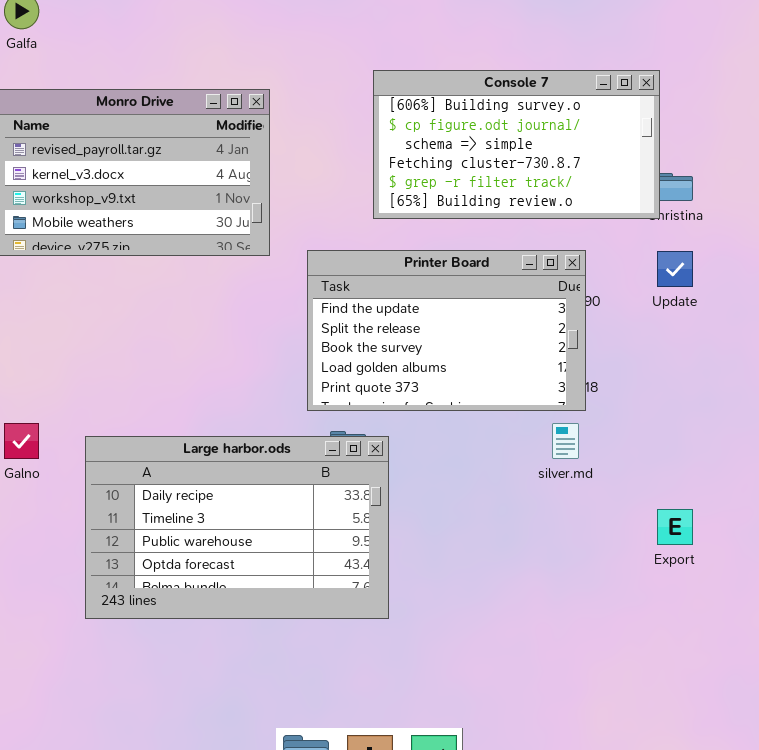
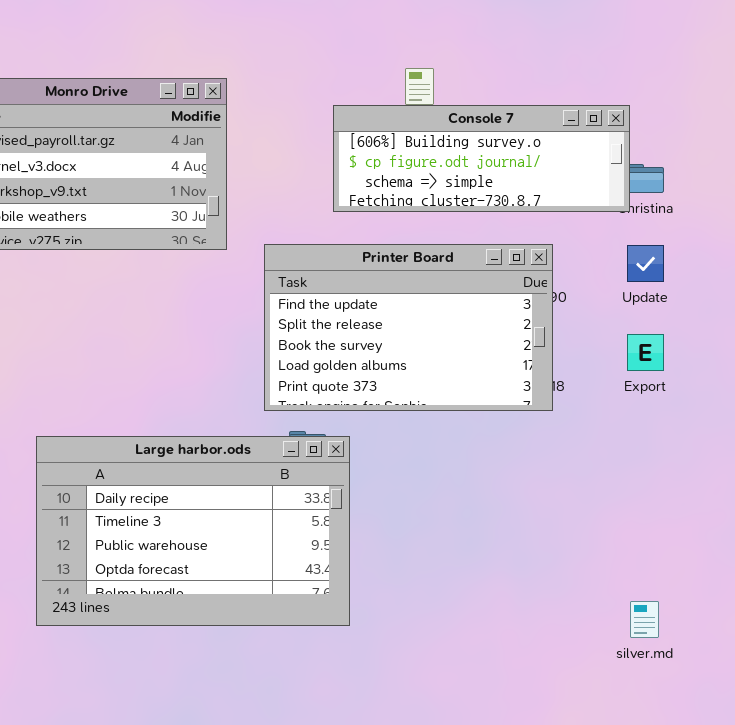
Console 7: [373,70,660,219] -> [333,105,630,212], resized
silver.md: [552,423,579,459] -> [630,601,659,638], moved
Export: [657,509,693,545] -> [627,334,664,371], moved

